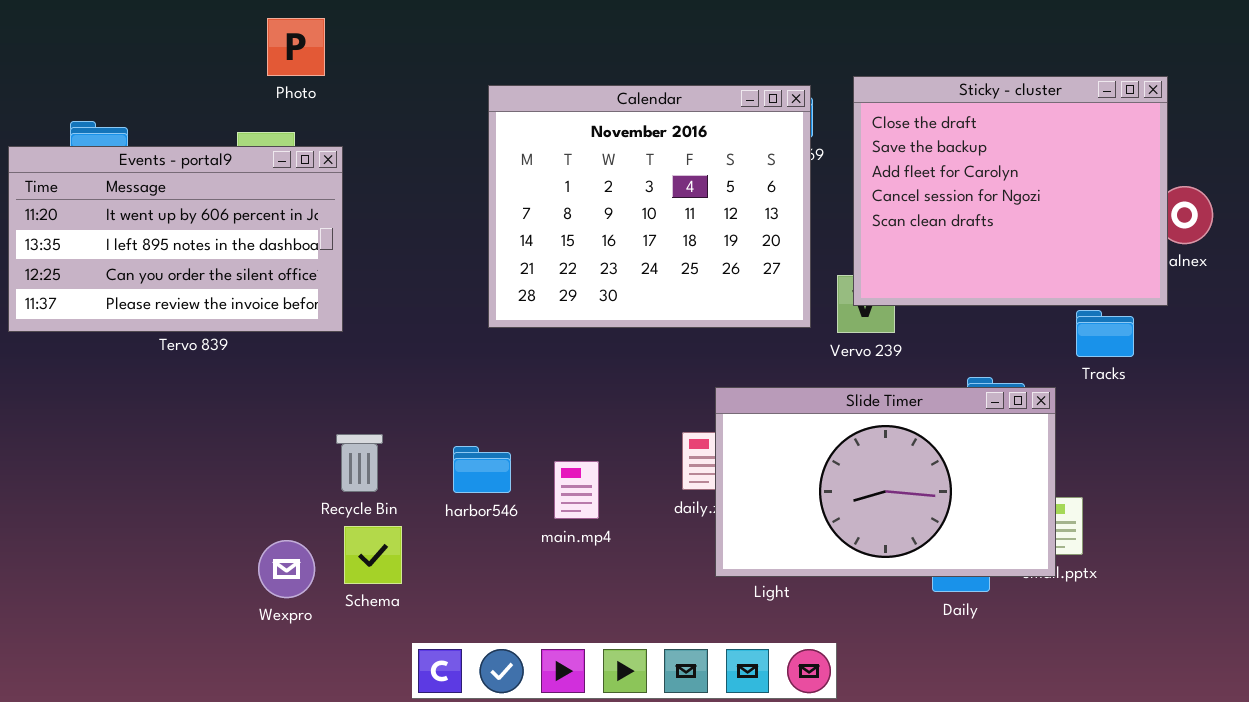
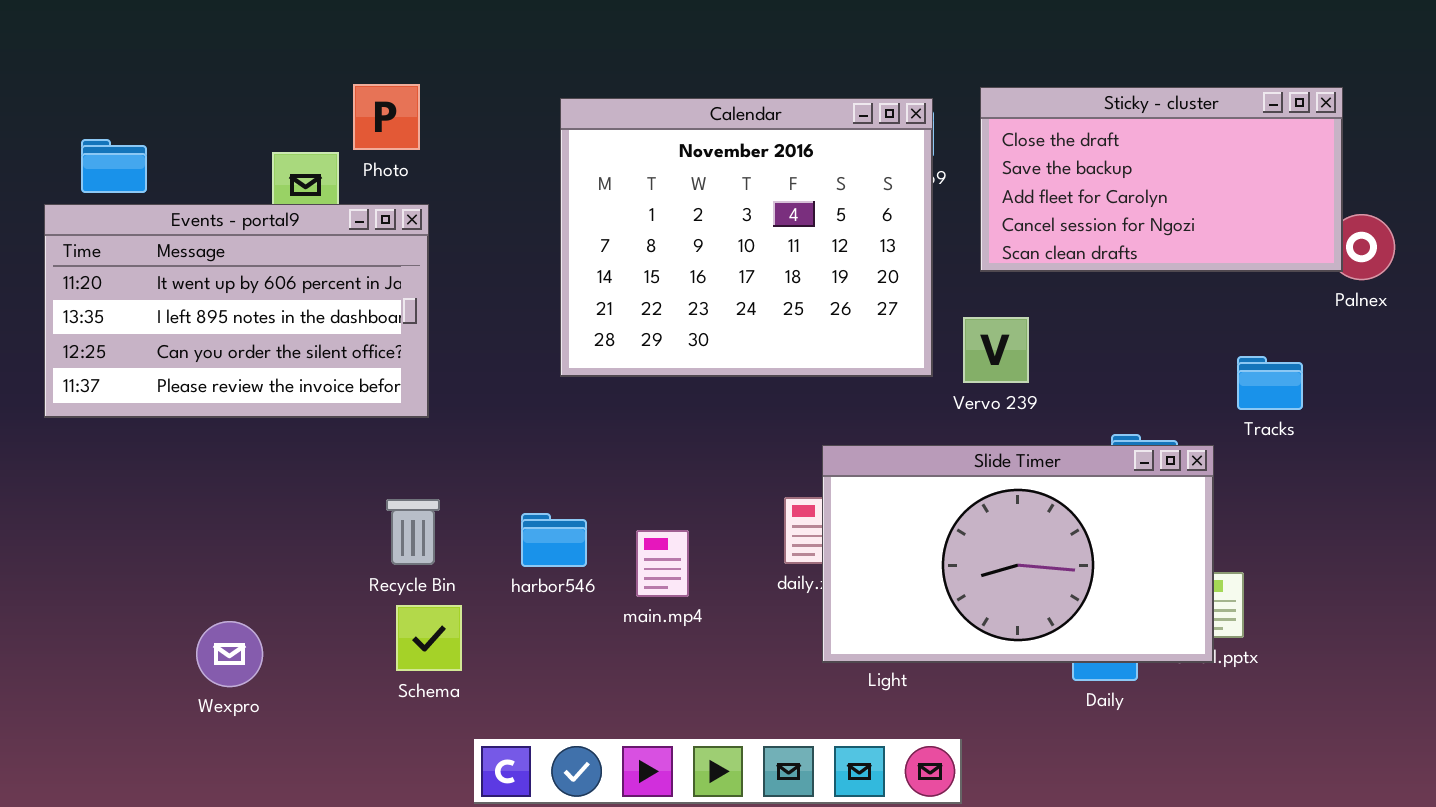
Photo: [267,18,325,76] -> [353,84,420,150], moved
Sticky - cluster: [853,76,1168,306] -> [980,87,1343,272], resized
Events - portal9: [8,146,343,332] -> [44,204,429,418], moved
Wexpro: [258,540,315,598] -> [196,621,263,687], moved

